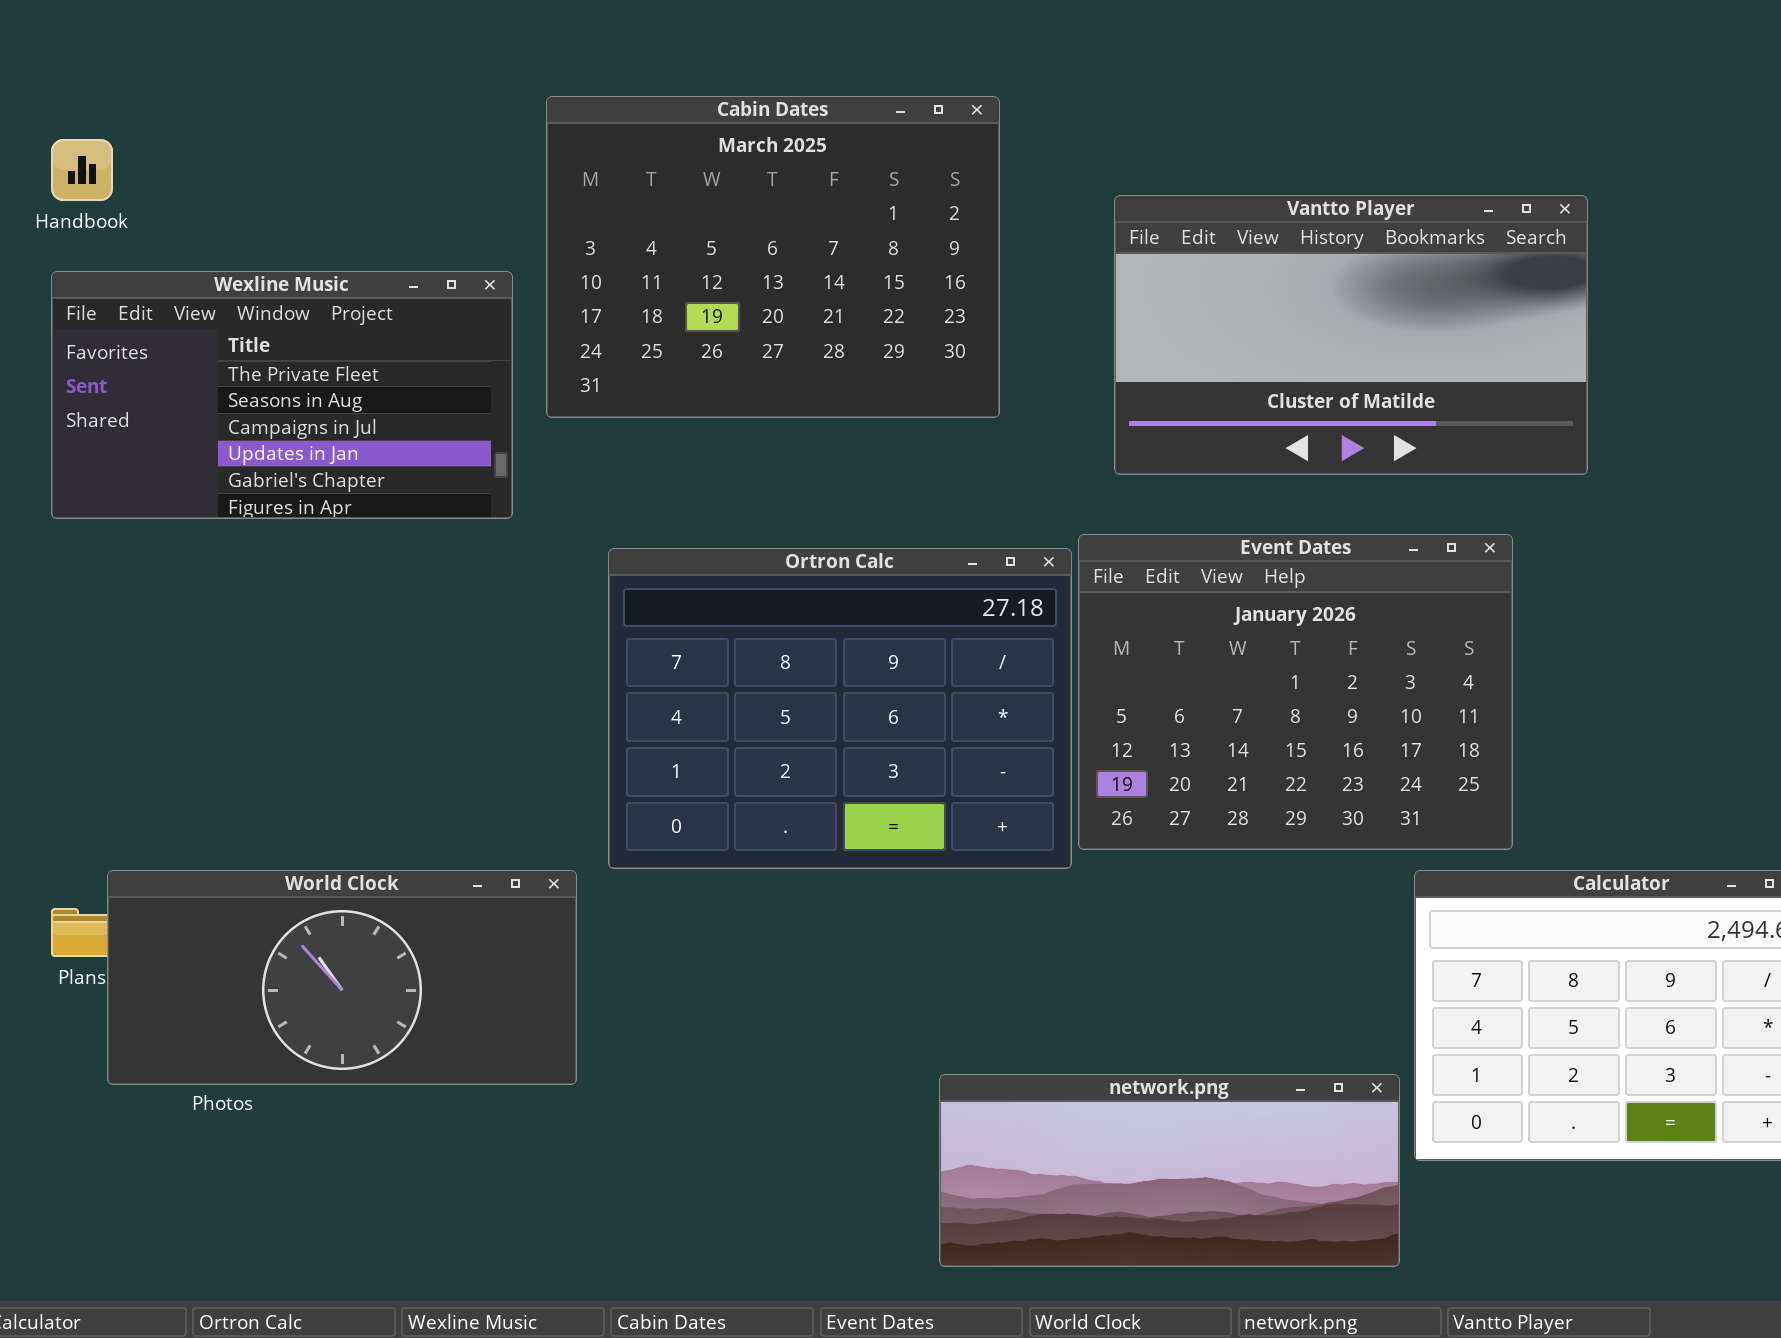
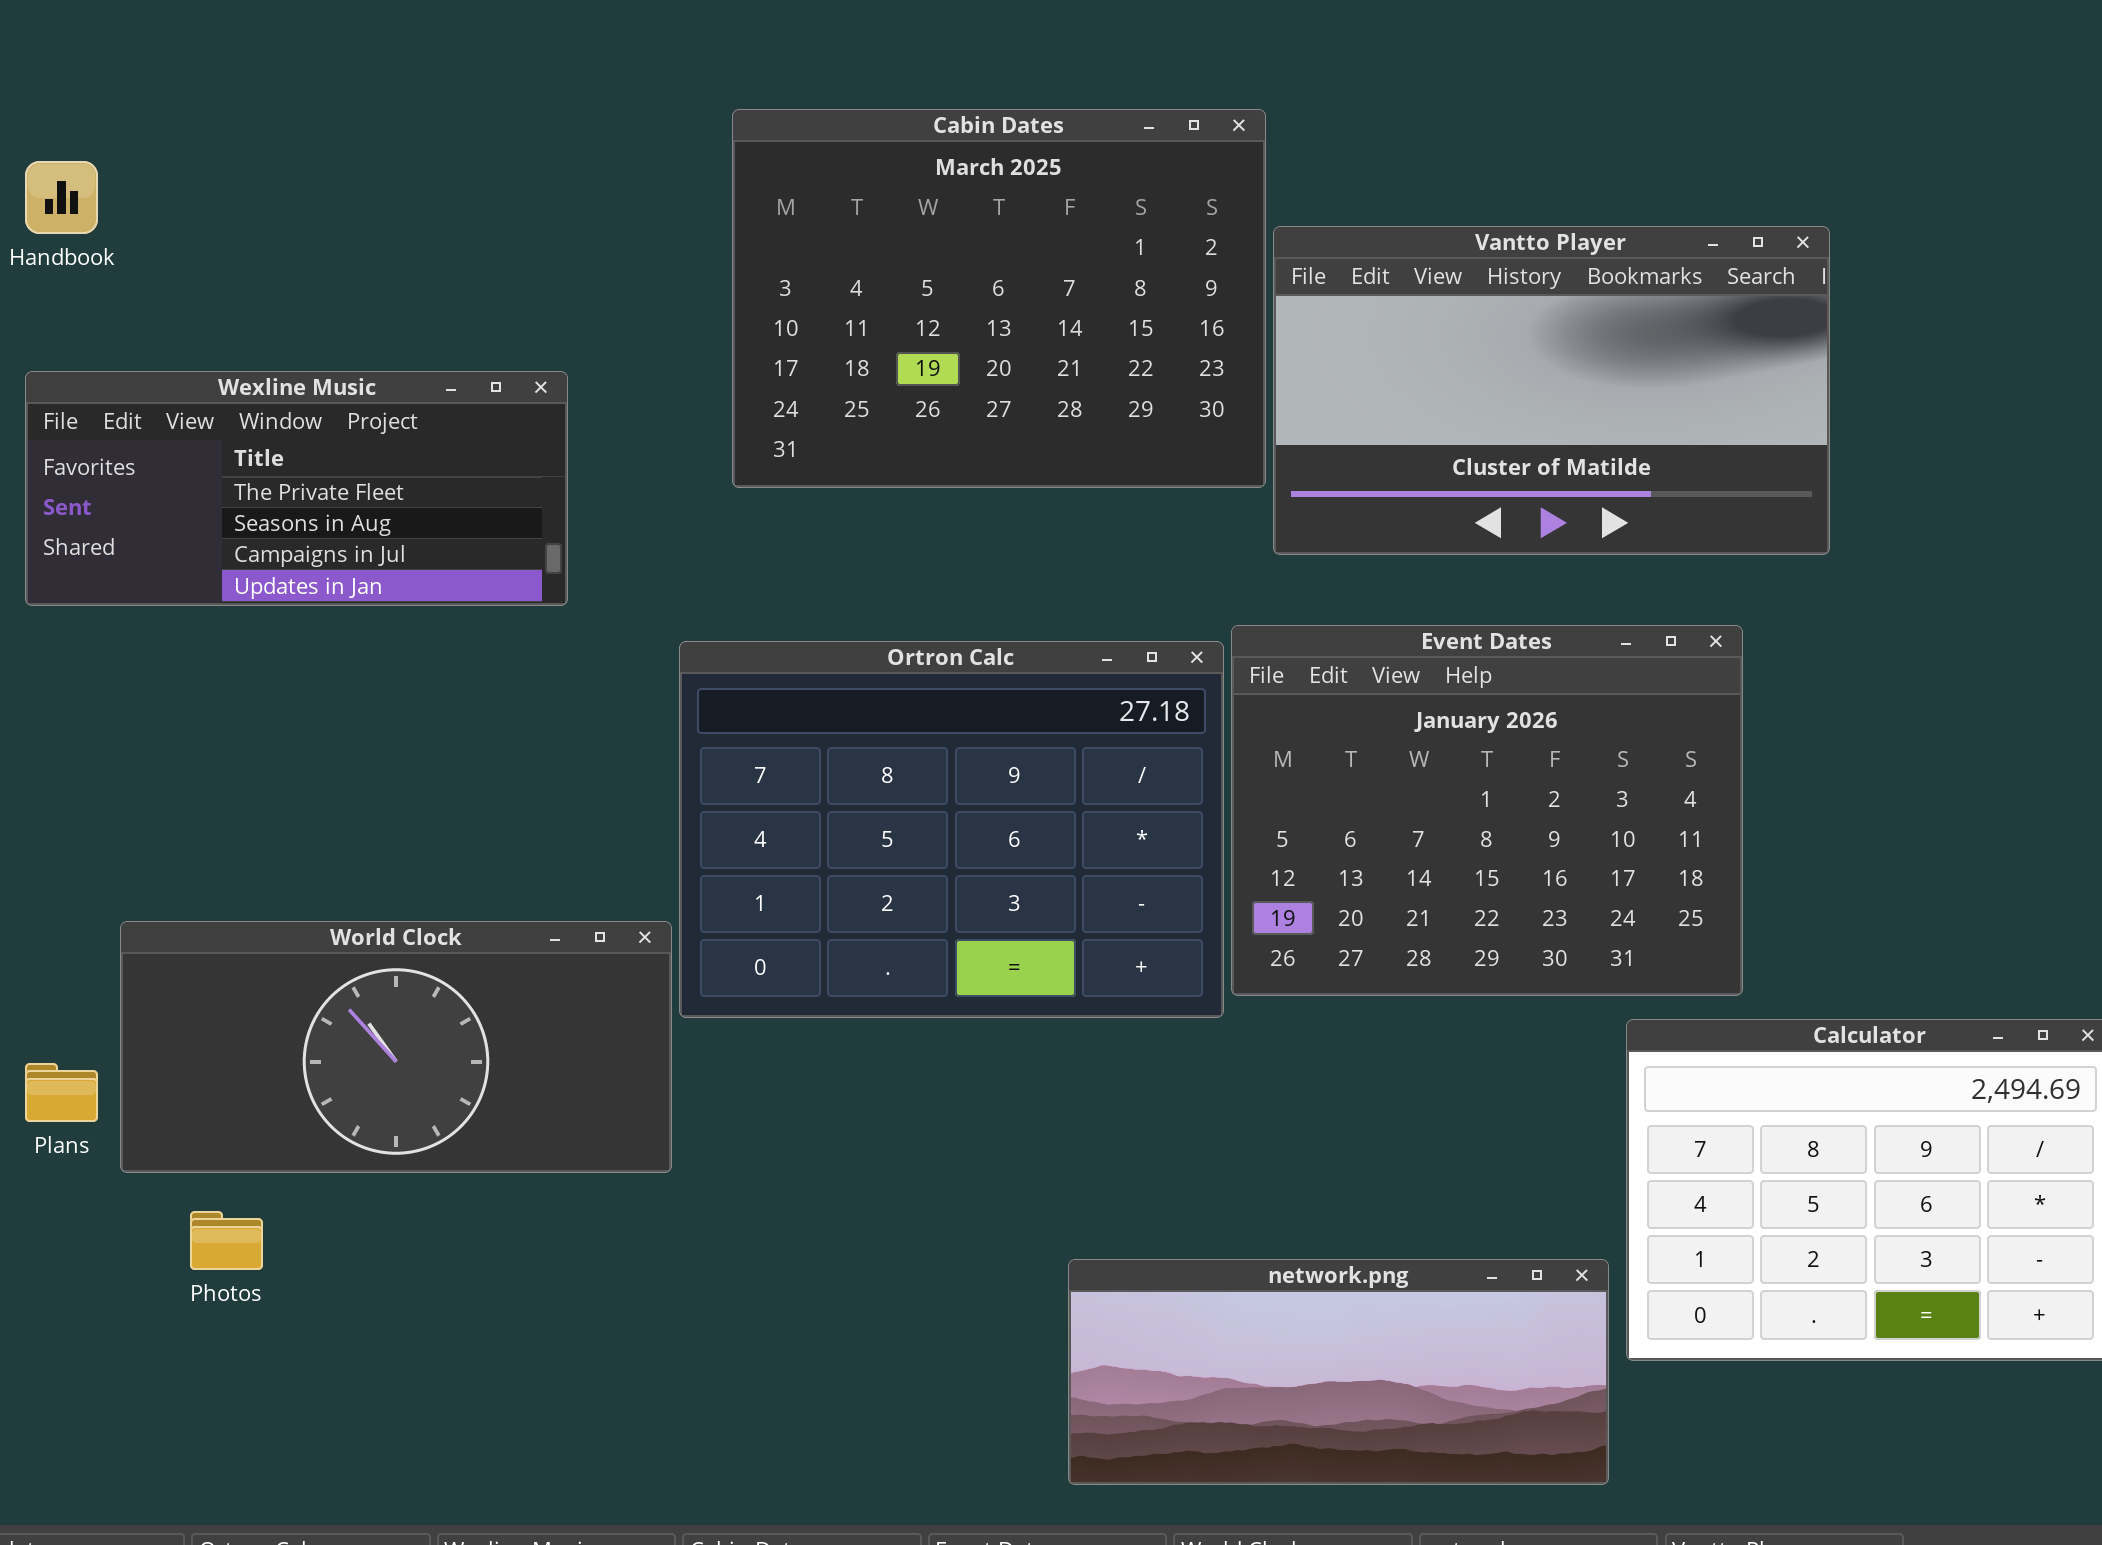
Cabin Dates: [546,96,1000,418] -> [732,109,1266,488], moved
Wexline Music: [51,271,513,519] -> [25,371,568,606], resized
World Clock: [107,870,577,1085] -> [120,921,672,1173], moved

